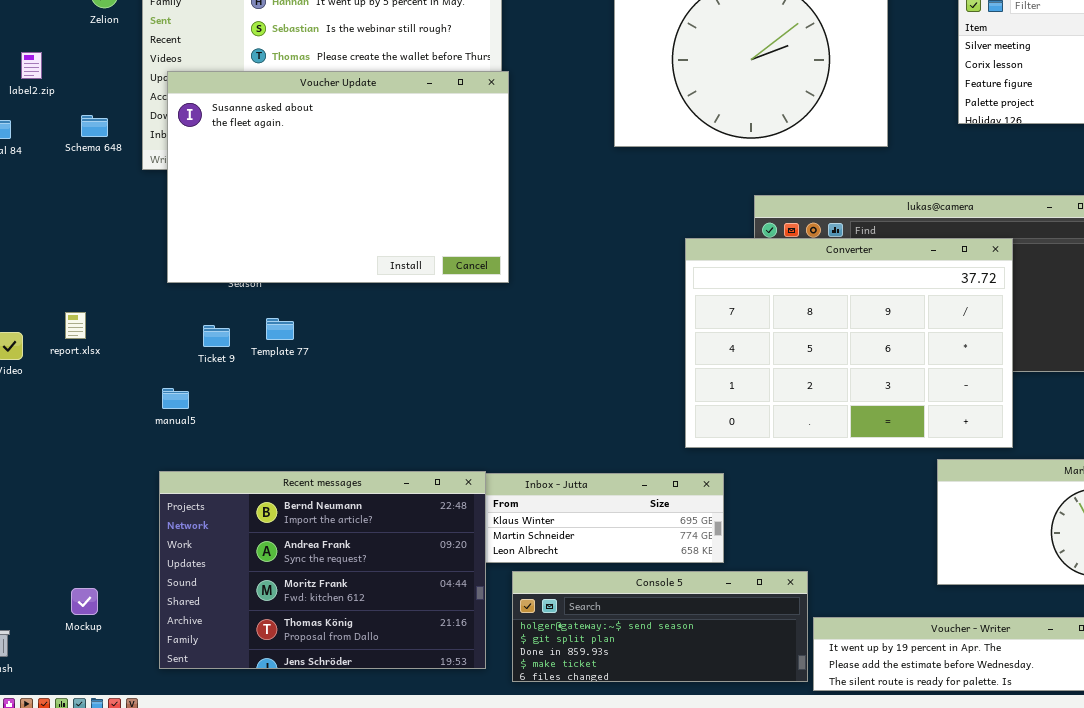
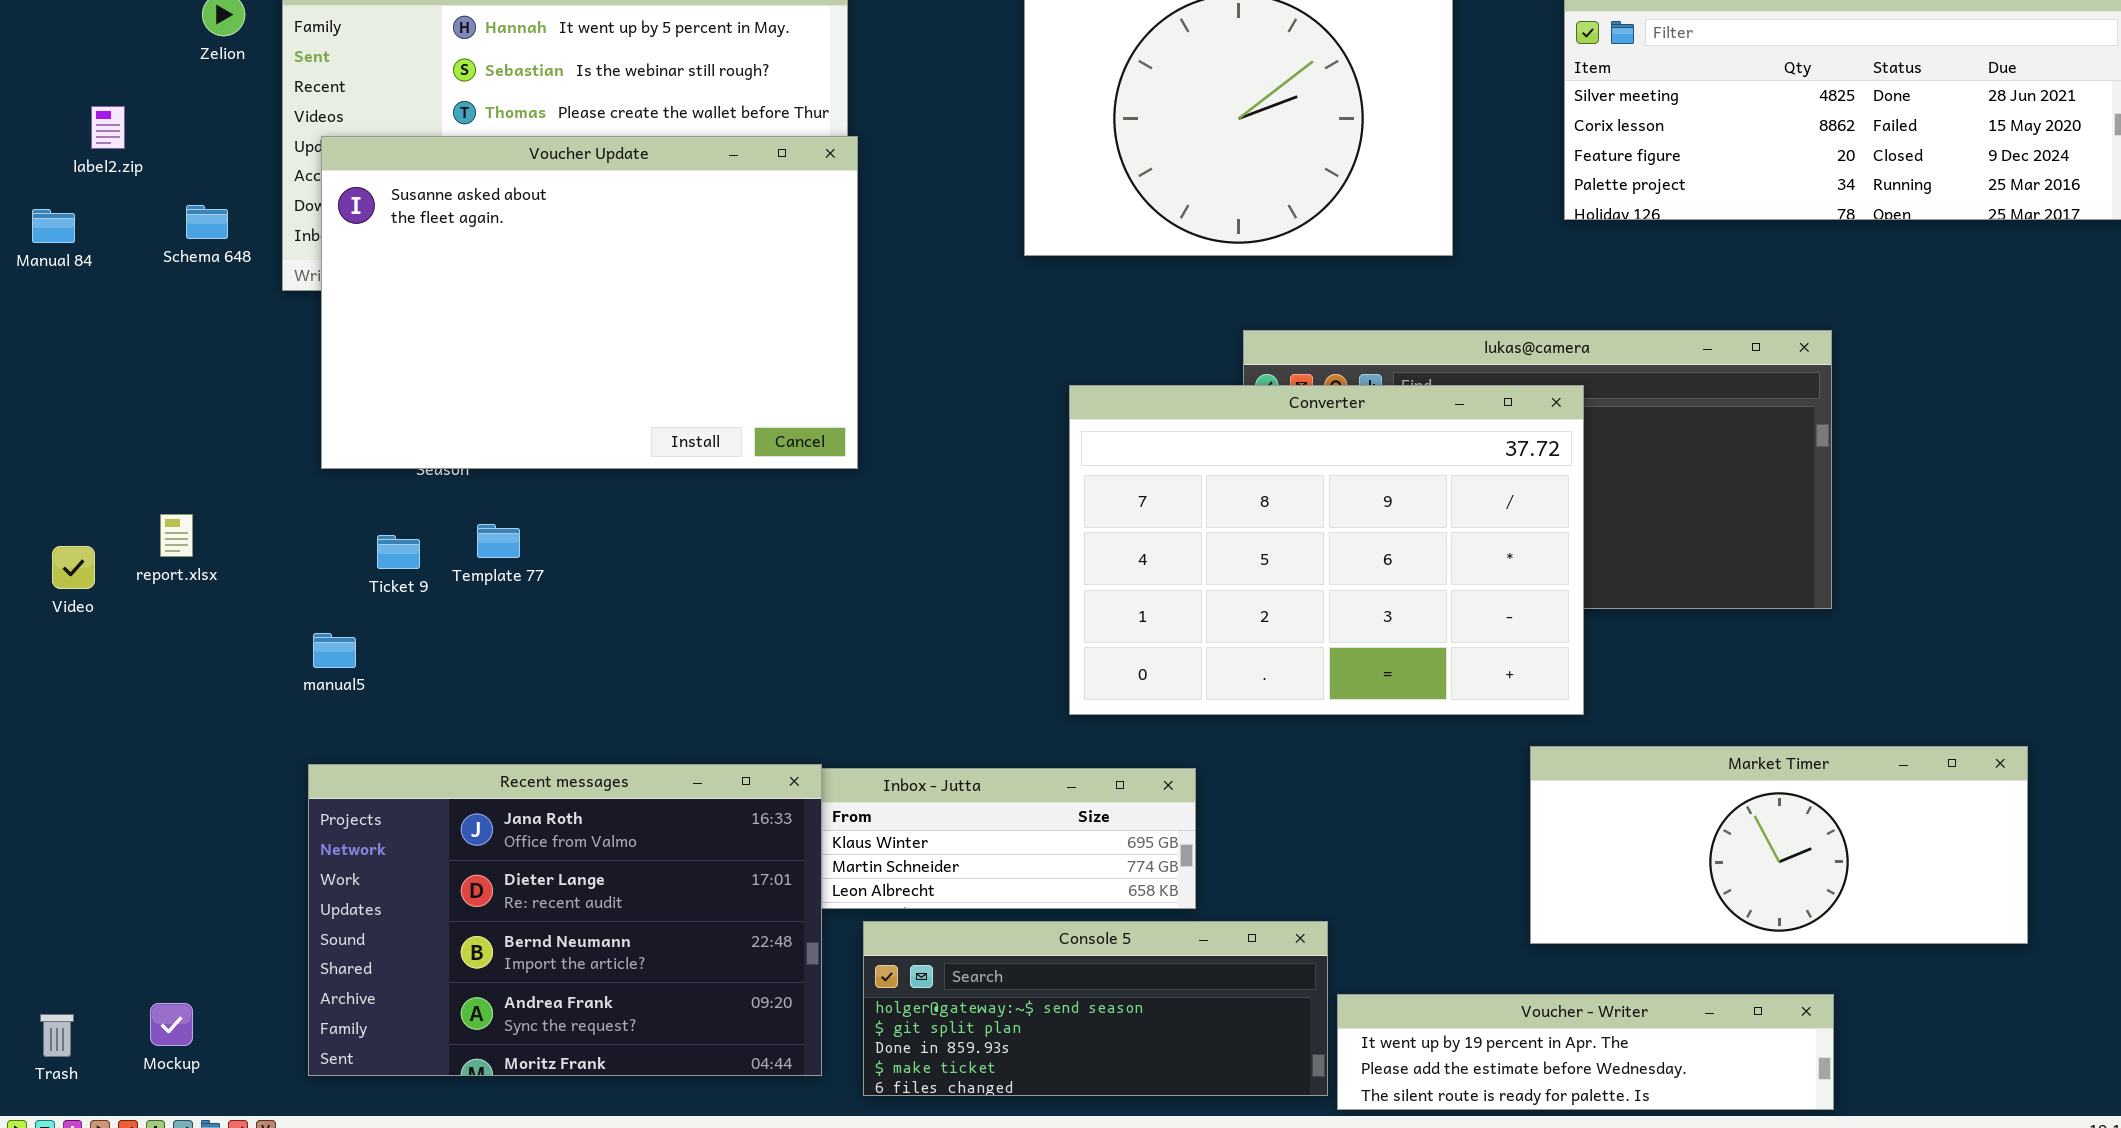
Converter: [685,238,1013,448] -> [1069,385,1584,715], moved
Recent messages: [159,471,486,669] -> [308,764,822,1076], scrolled up 2 rows
Mockup: [71,588,98,615] -> [150,1003,193,1046], moved

